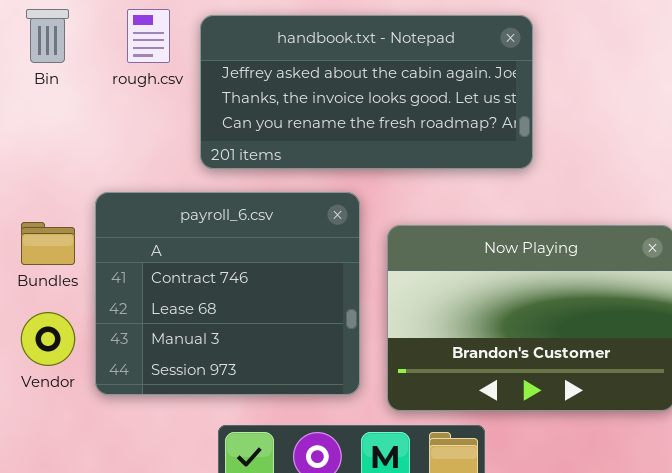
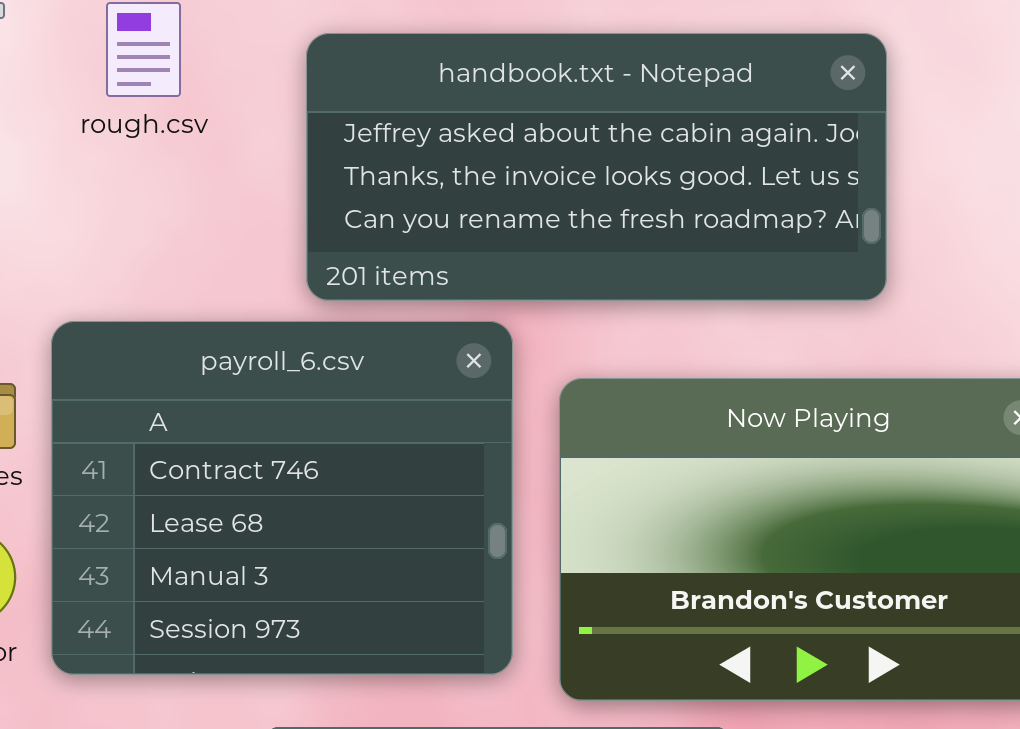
handbook.txt - Notepad: [200,15,533,169] -> [306,33,887,301], moved

